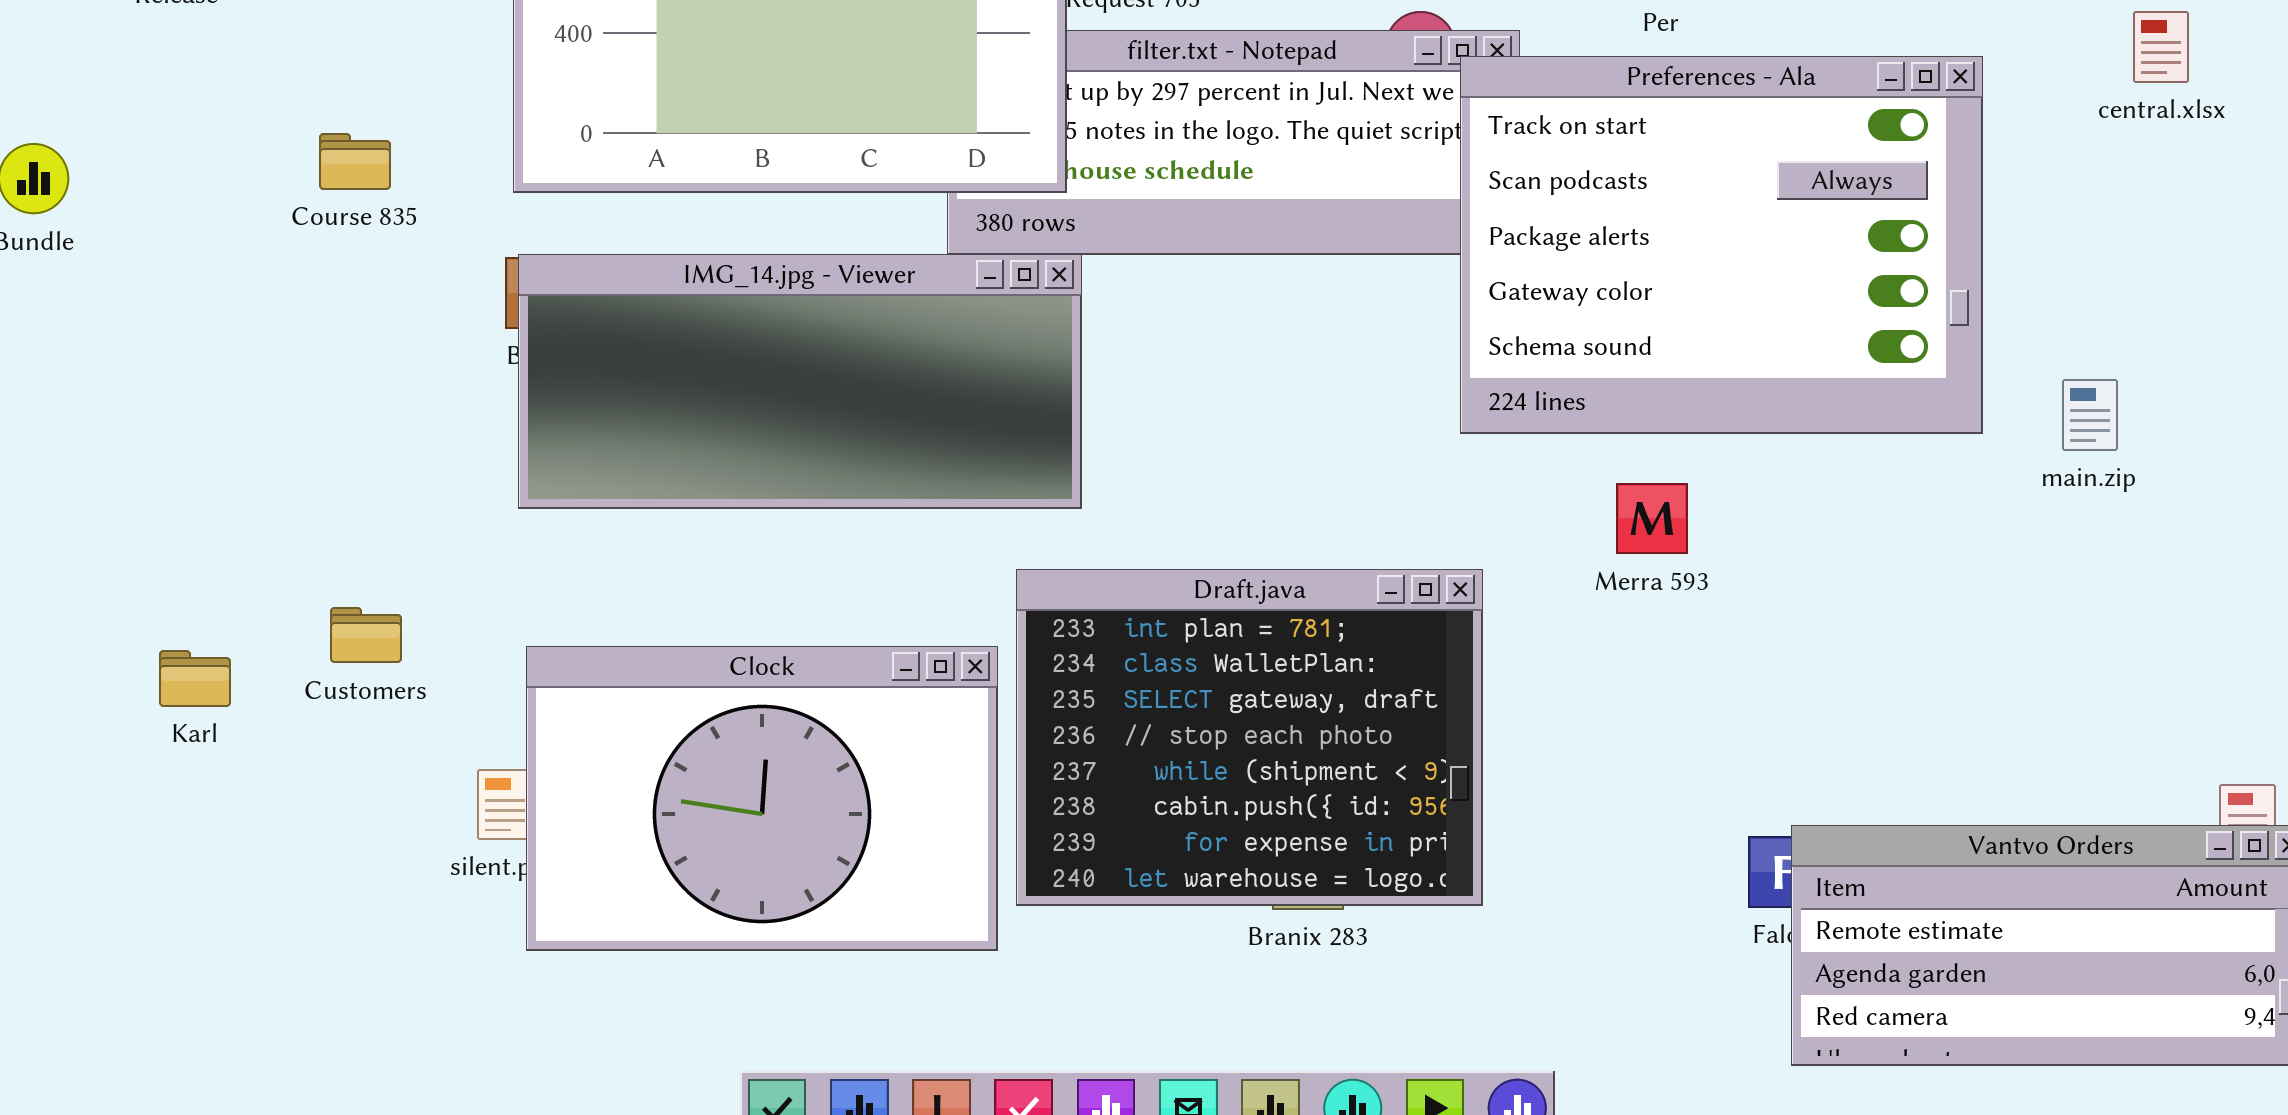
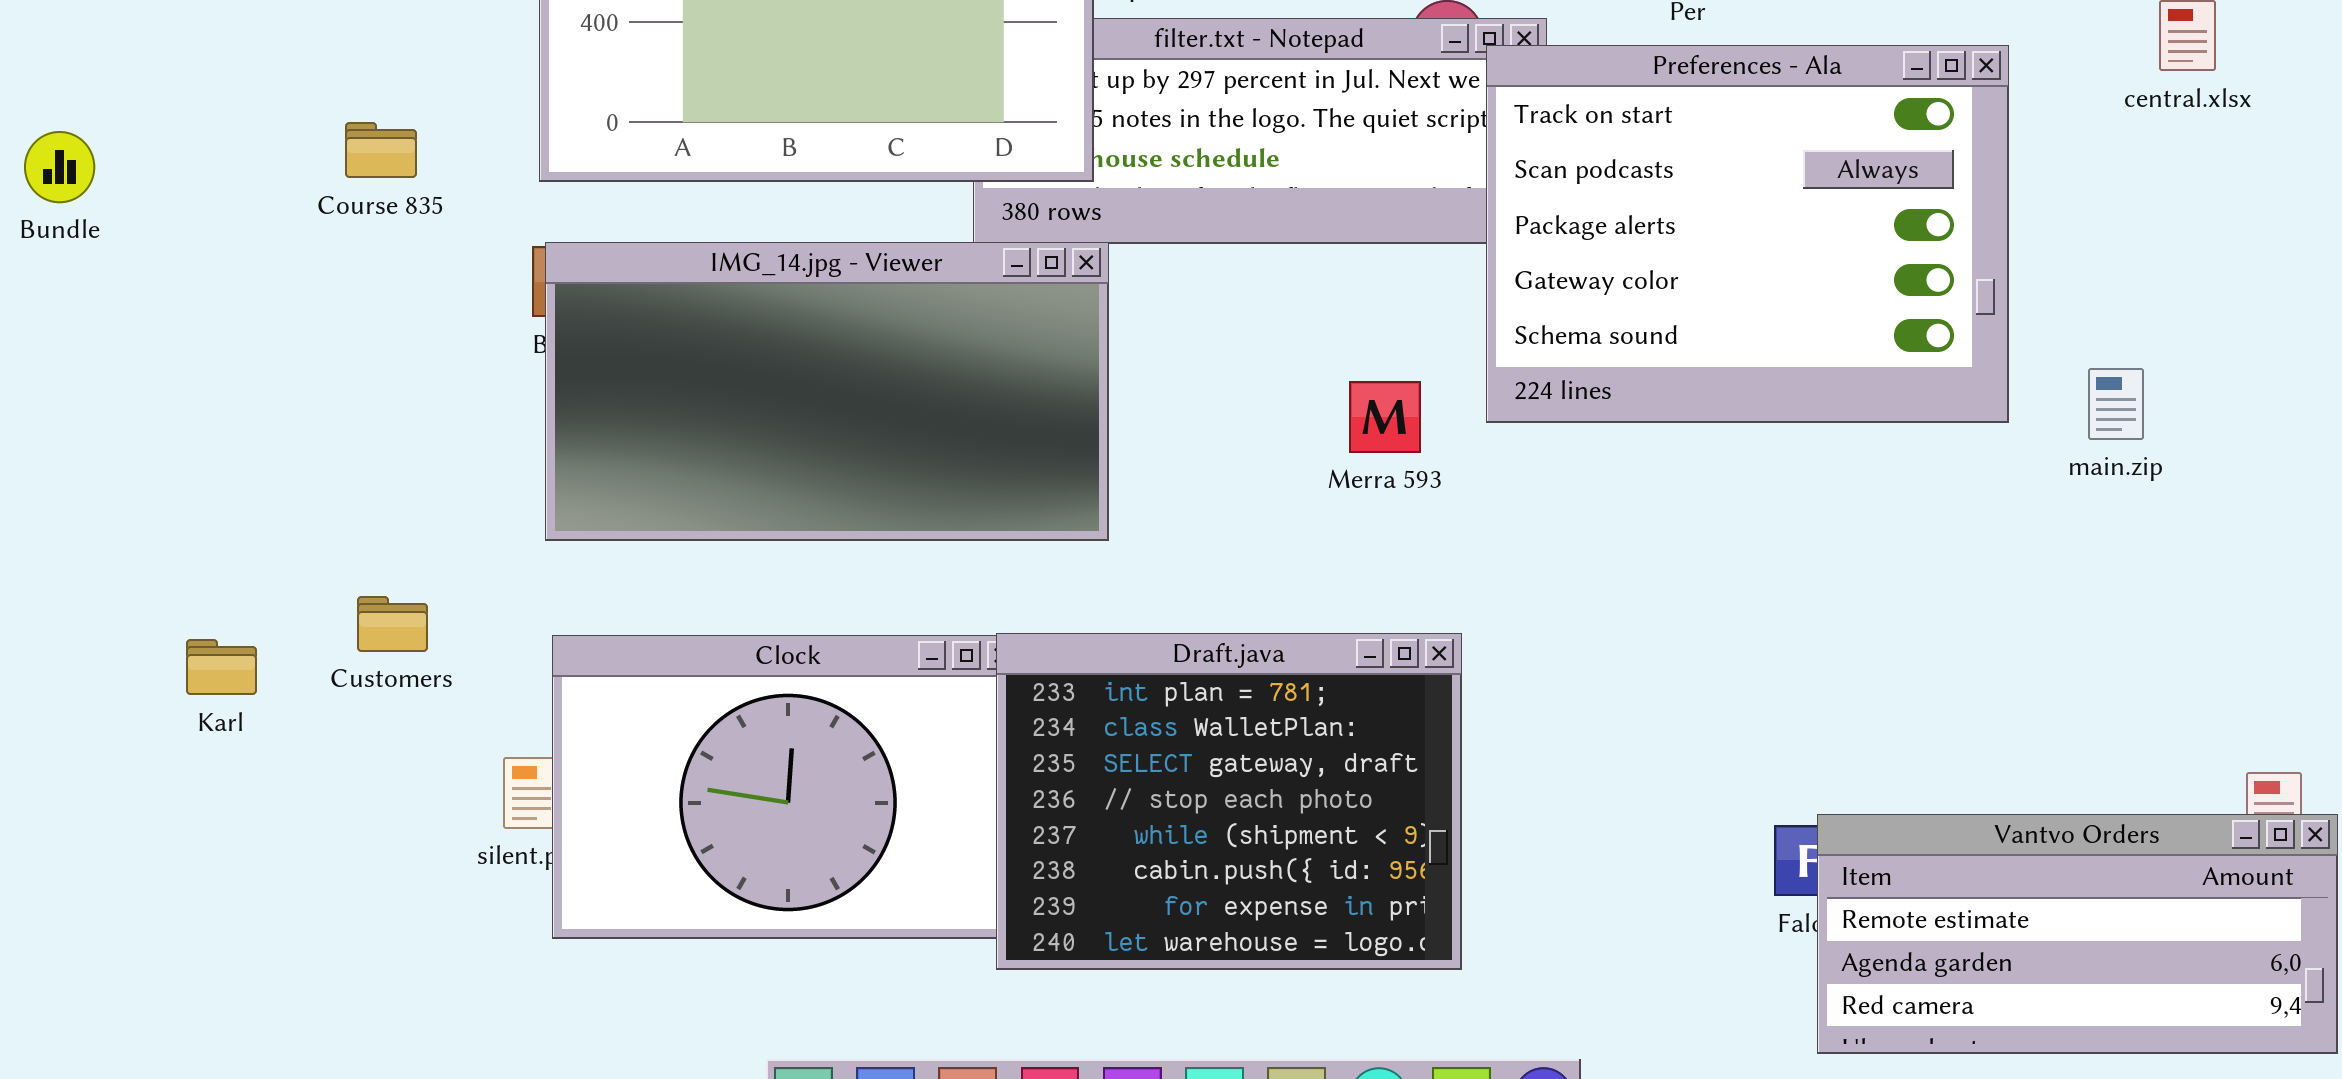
IMG_14.jpg - Viewer: [518,254,1082,509] -> [545,242,1109,541], resized
Merra 593: [1616,483,1688,554] -> [1349,381,1421,453], moved
Draft.java: [1016,569,1483,906] -> [996,633,1462,970], moved

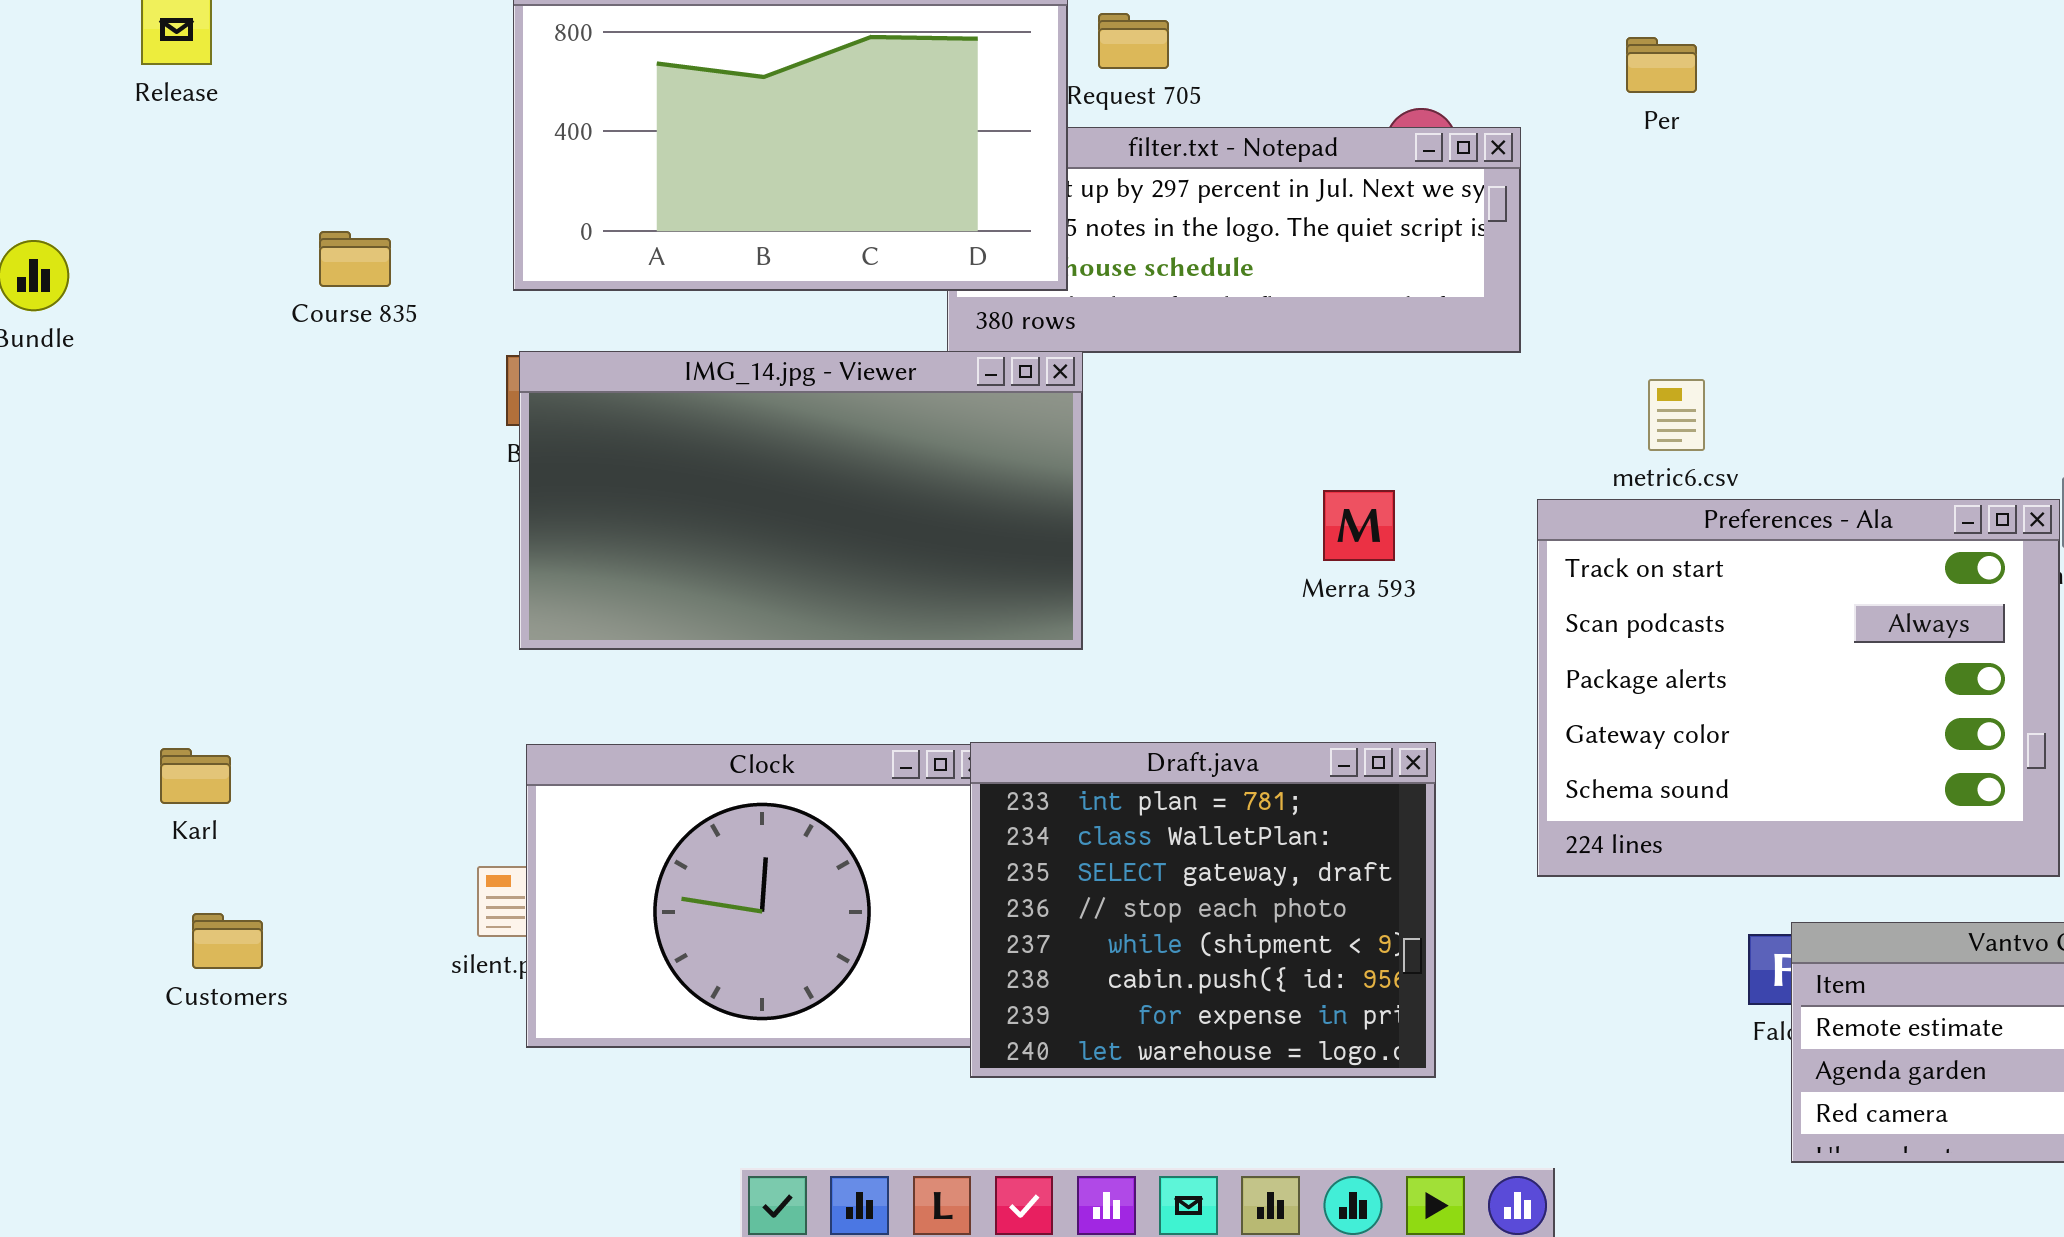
Preferences - Ala: [1486,45,2009,423] -> [1537,499,2060,877], moved
Customers: [357,596,428,652] -> [192,913,263,969], moved

